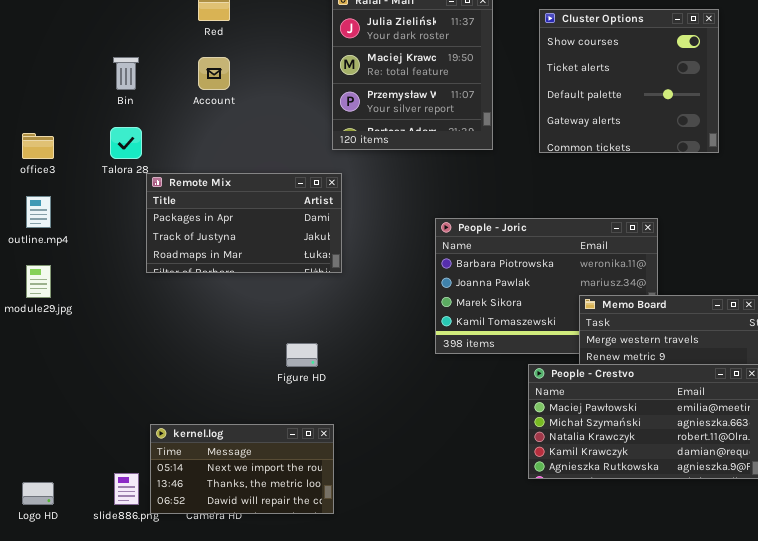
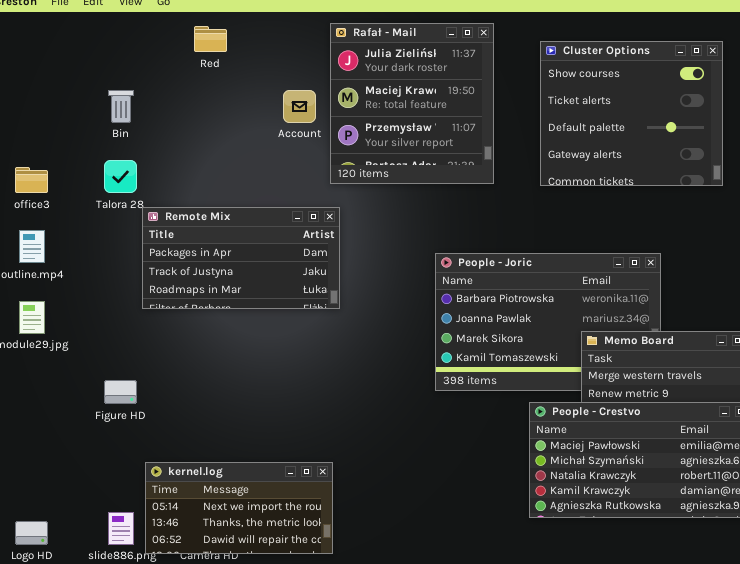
Account: [198,57,230,90] -> [283,90,316,123], moved
Figure HD: [286,343,318,367] -> [104,380,137,404], moved

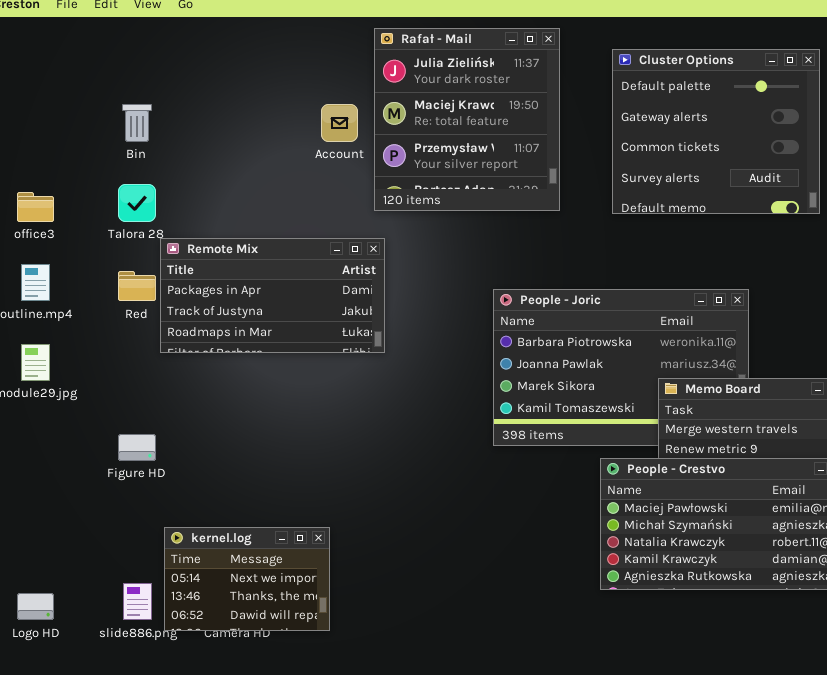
Red: [194,26,227,52] -> [118,271,156,301], moved
Cluster Options: [540,41,723,186] -> [612,49,820,214], scrolled down 2 rows
kernel.log: [145,462,333,554] -> [164,527,330,631], resized

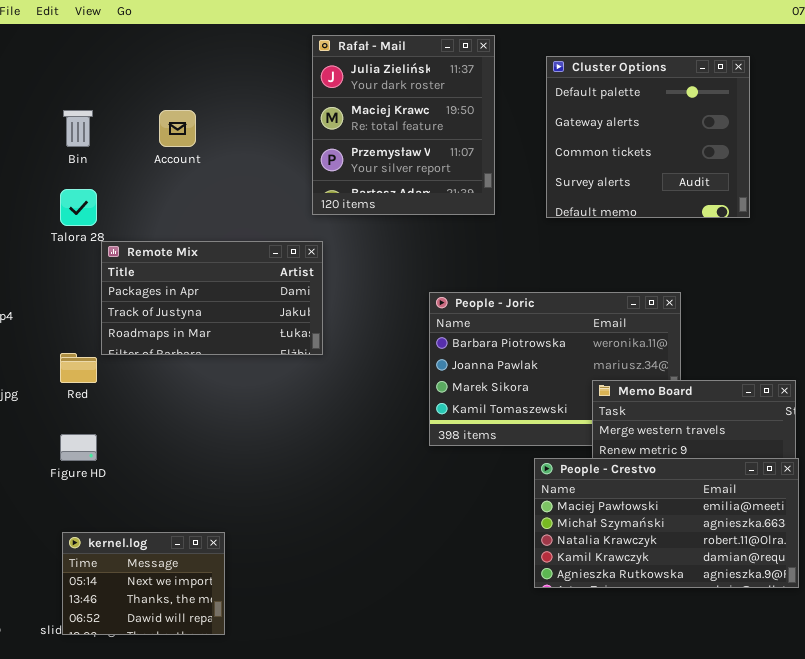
Account: [321,104,358,142] -> [159,110,196,147], moved
Red: [118,271,156,301] -> [60,353,97,383], moved
kernel.log: [164,527,330,631] -> [62,532,225,635], moved

